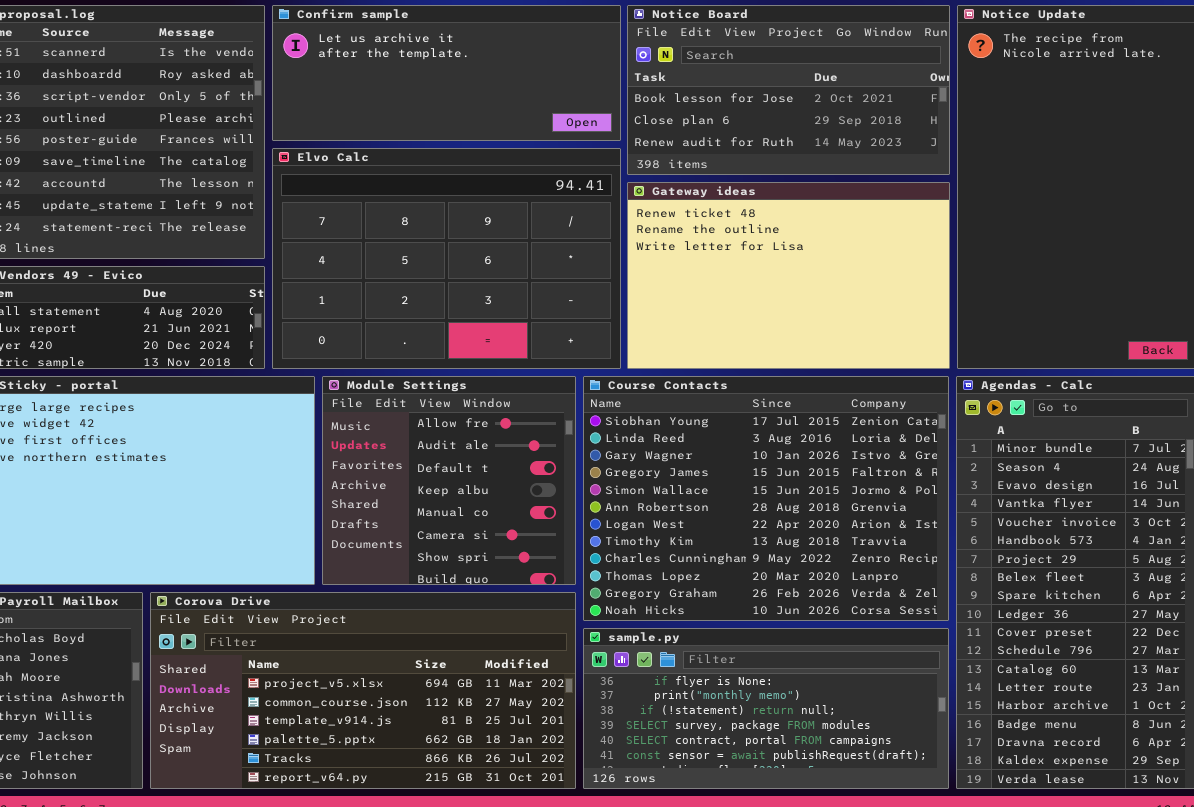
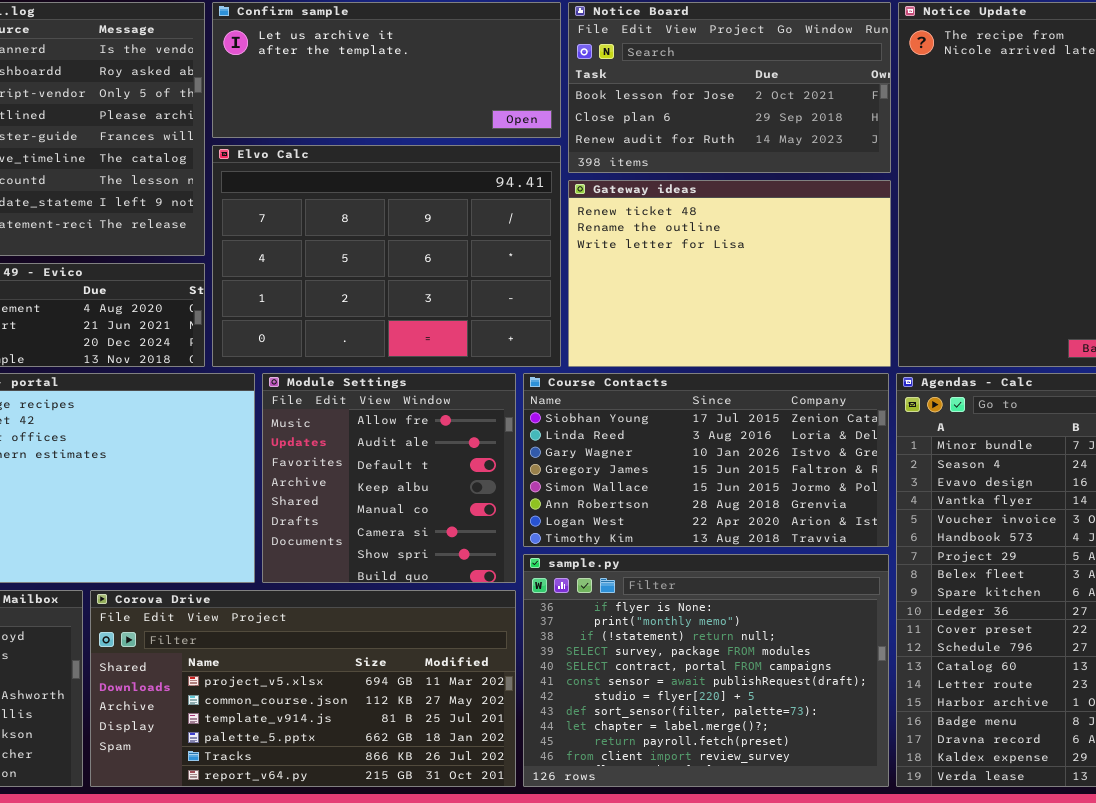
Course Contacts: [583,376,949,621] -> [523,373,889,547], resized
sample.py: [583,628,949,789] -> [523,554,889,787], resized

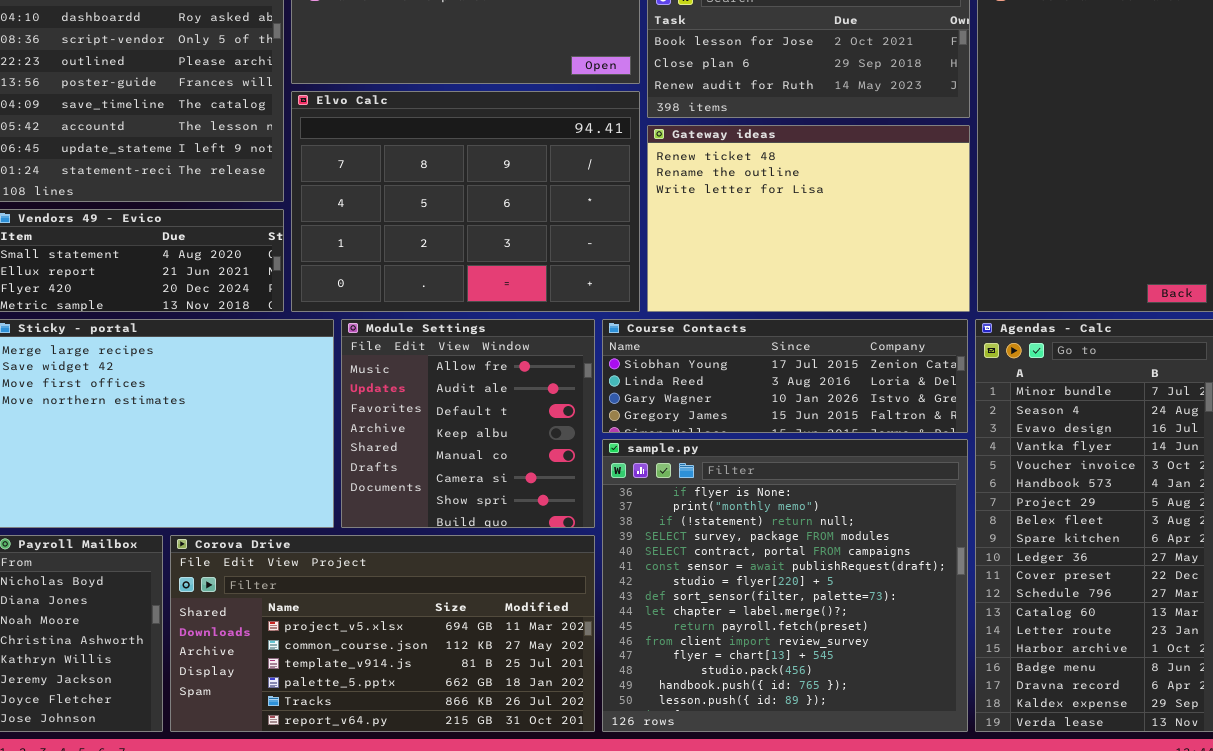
Course Contacts: [523,373,889,547] -> [602,319,968,433], resized
sample.py: [523,554,889,787] -> [602,439,968,732], resized

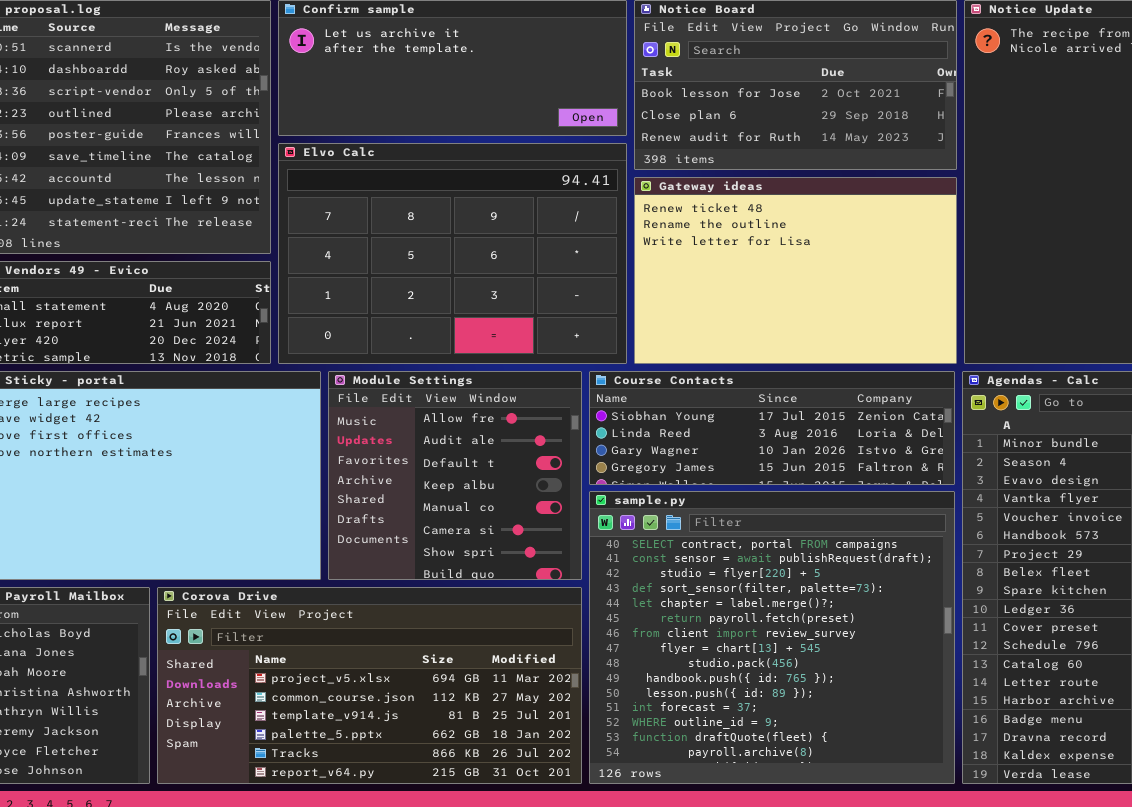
sample.py: [602,439,968,732] -> [589,491,955,784], scrolled down 4 rows

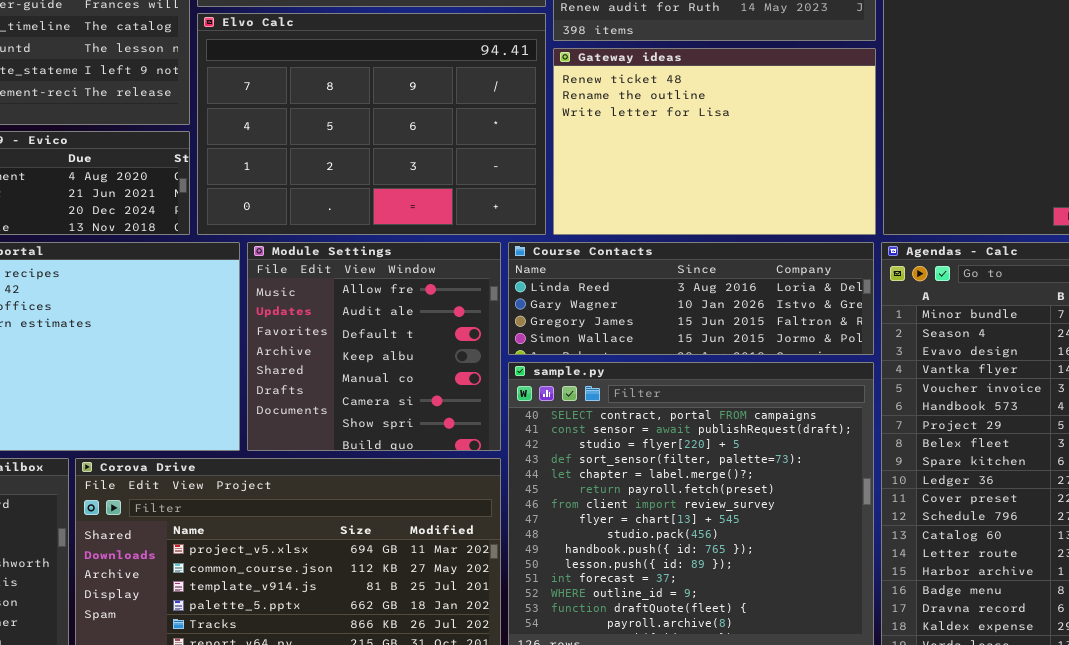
Course Contacts: [589,371,955,485] -> [508,242,874,355], scrolled down 1 row

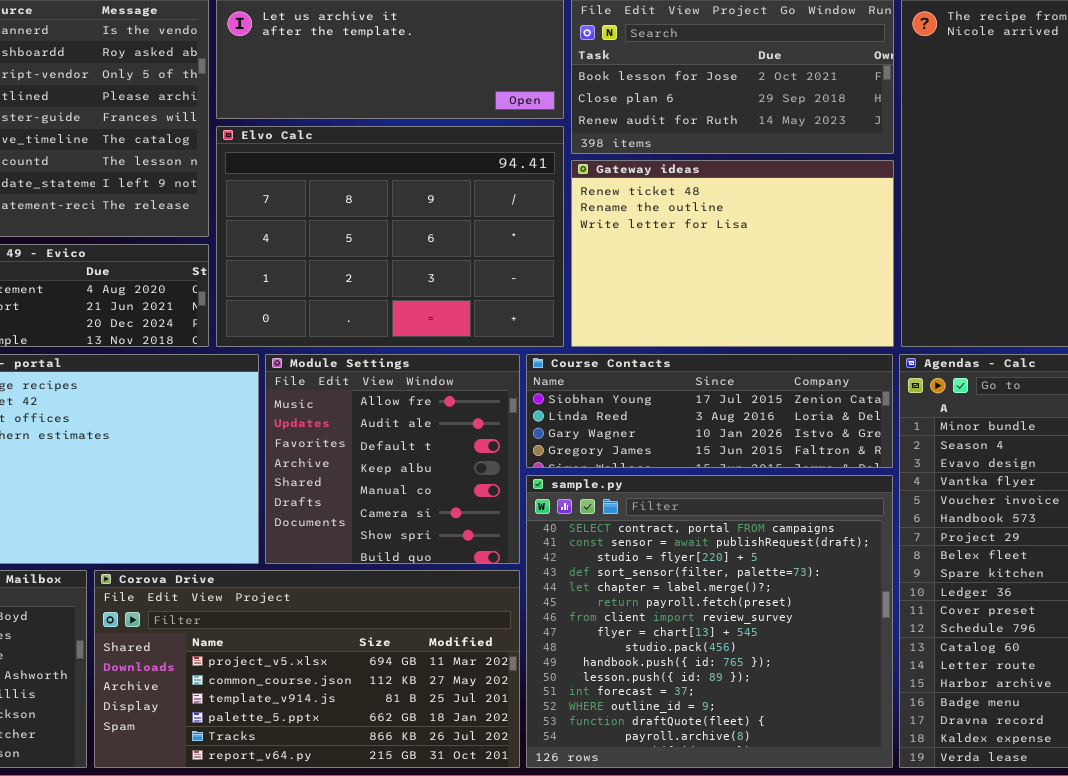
Course Contacts: [508,242,874,355] -> [526,354,893,468], scrolled up 1 row

